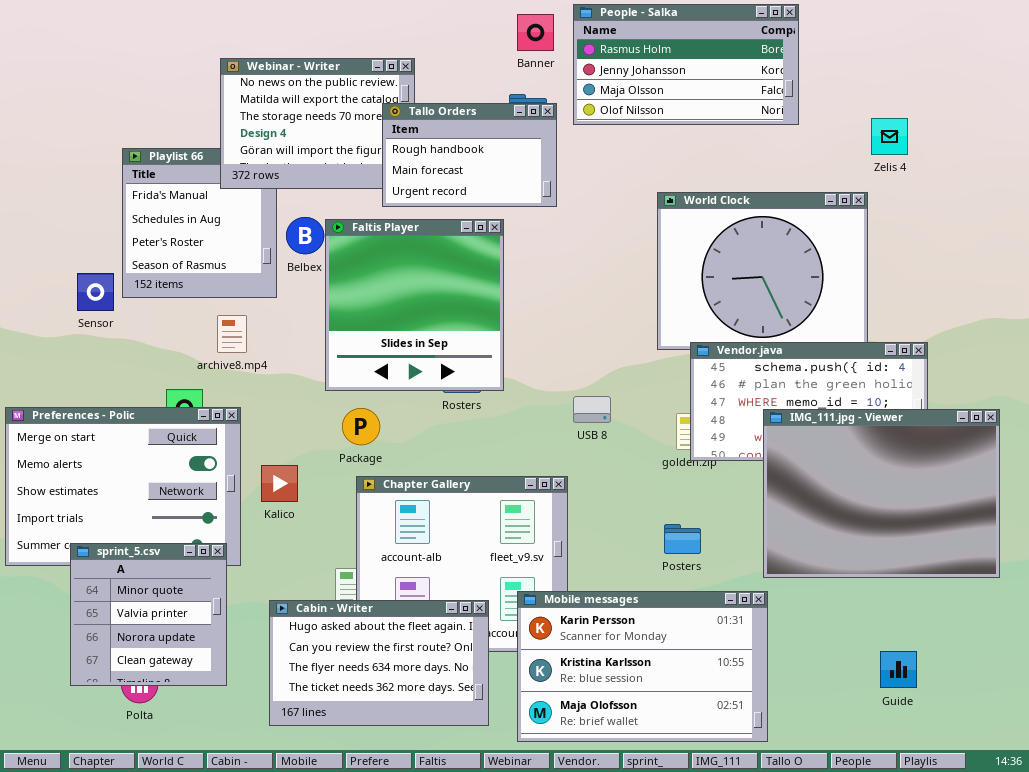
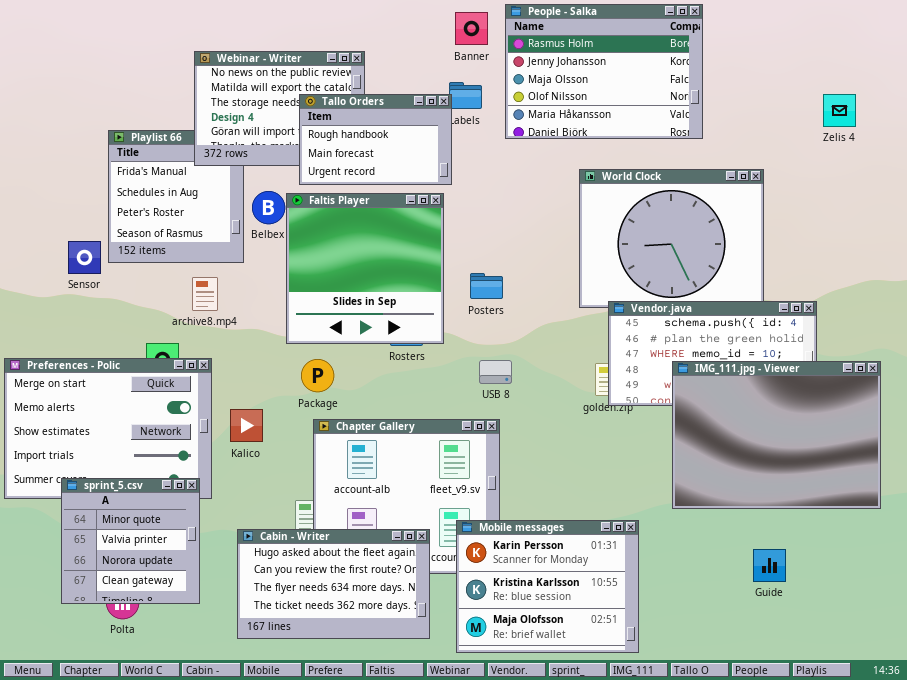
People - Salka: [573,4,799,125] -> [505,4,703,139], resized
Tallo Orders: [382,103,557,207] -> [299,94,452,185], moved
Zelis 4: [871,118,908,155] -> [823,94,856,127], moved
USB 8: [573,396,611,423] -> [479,360,512,384], moved
Posters: [664,524,701,554] -> [470,273,503,299], moved
Mobile messages: [517,591,768,742] -> [456,520,639,653], resized
Guide: [880,651,917,688] -> [753,549,786,582], moved

